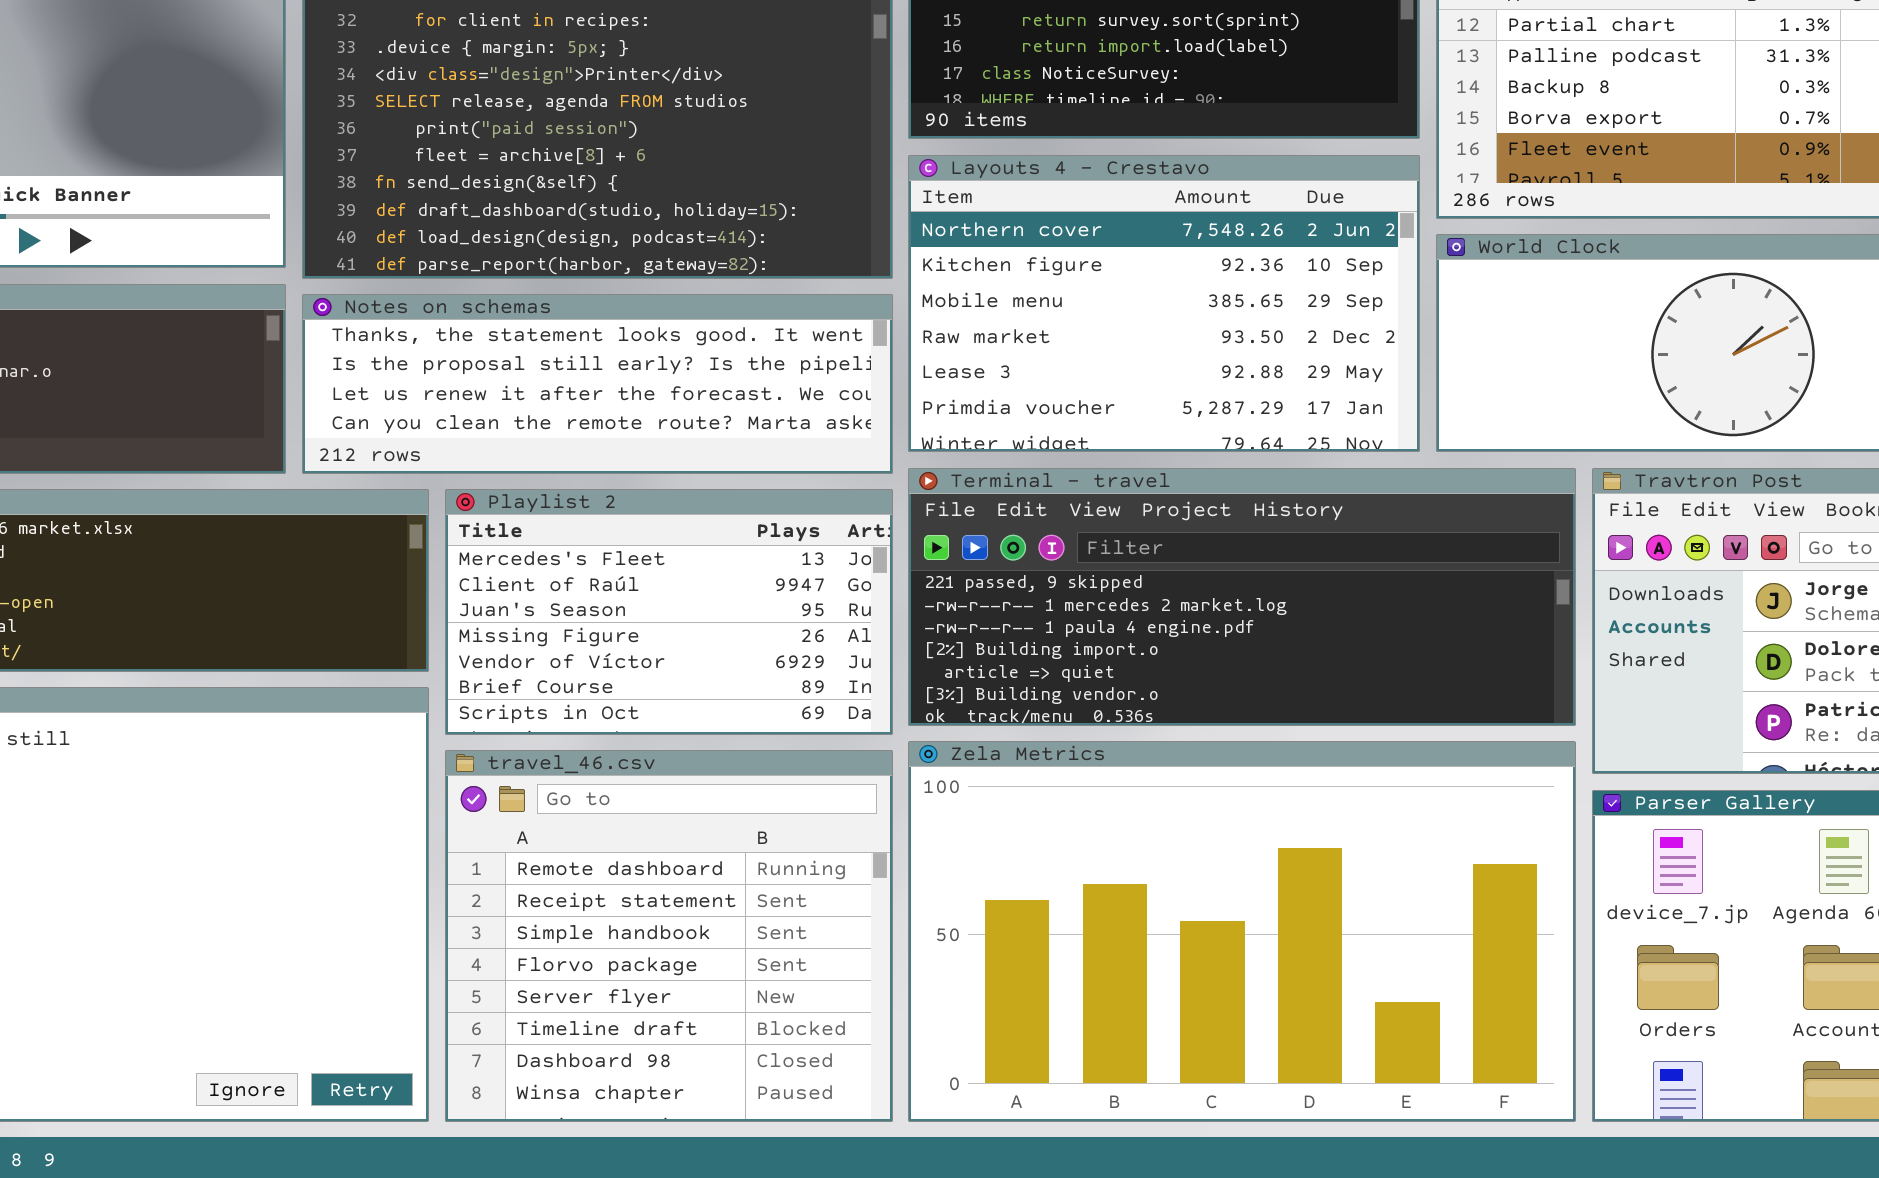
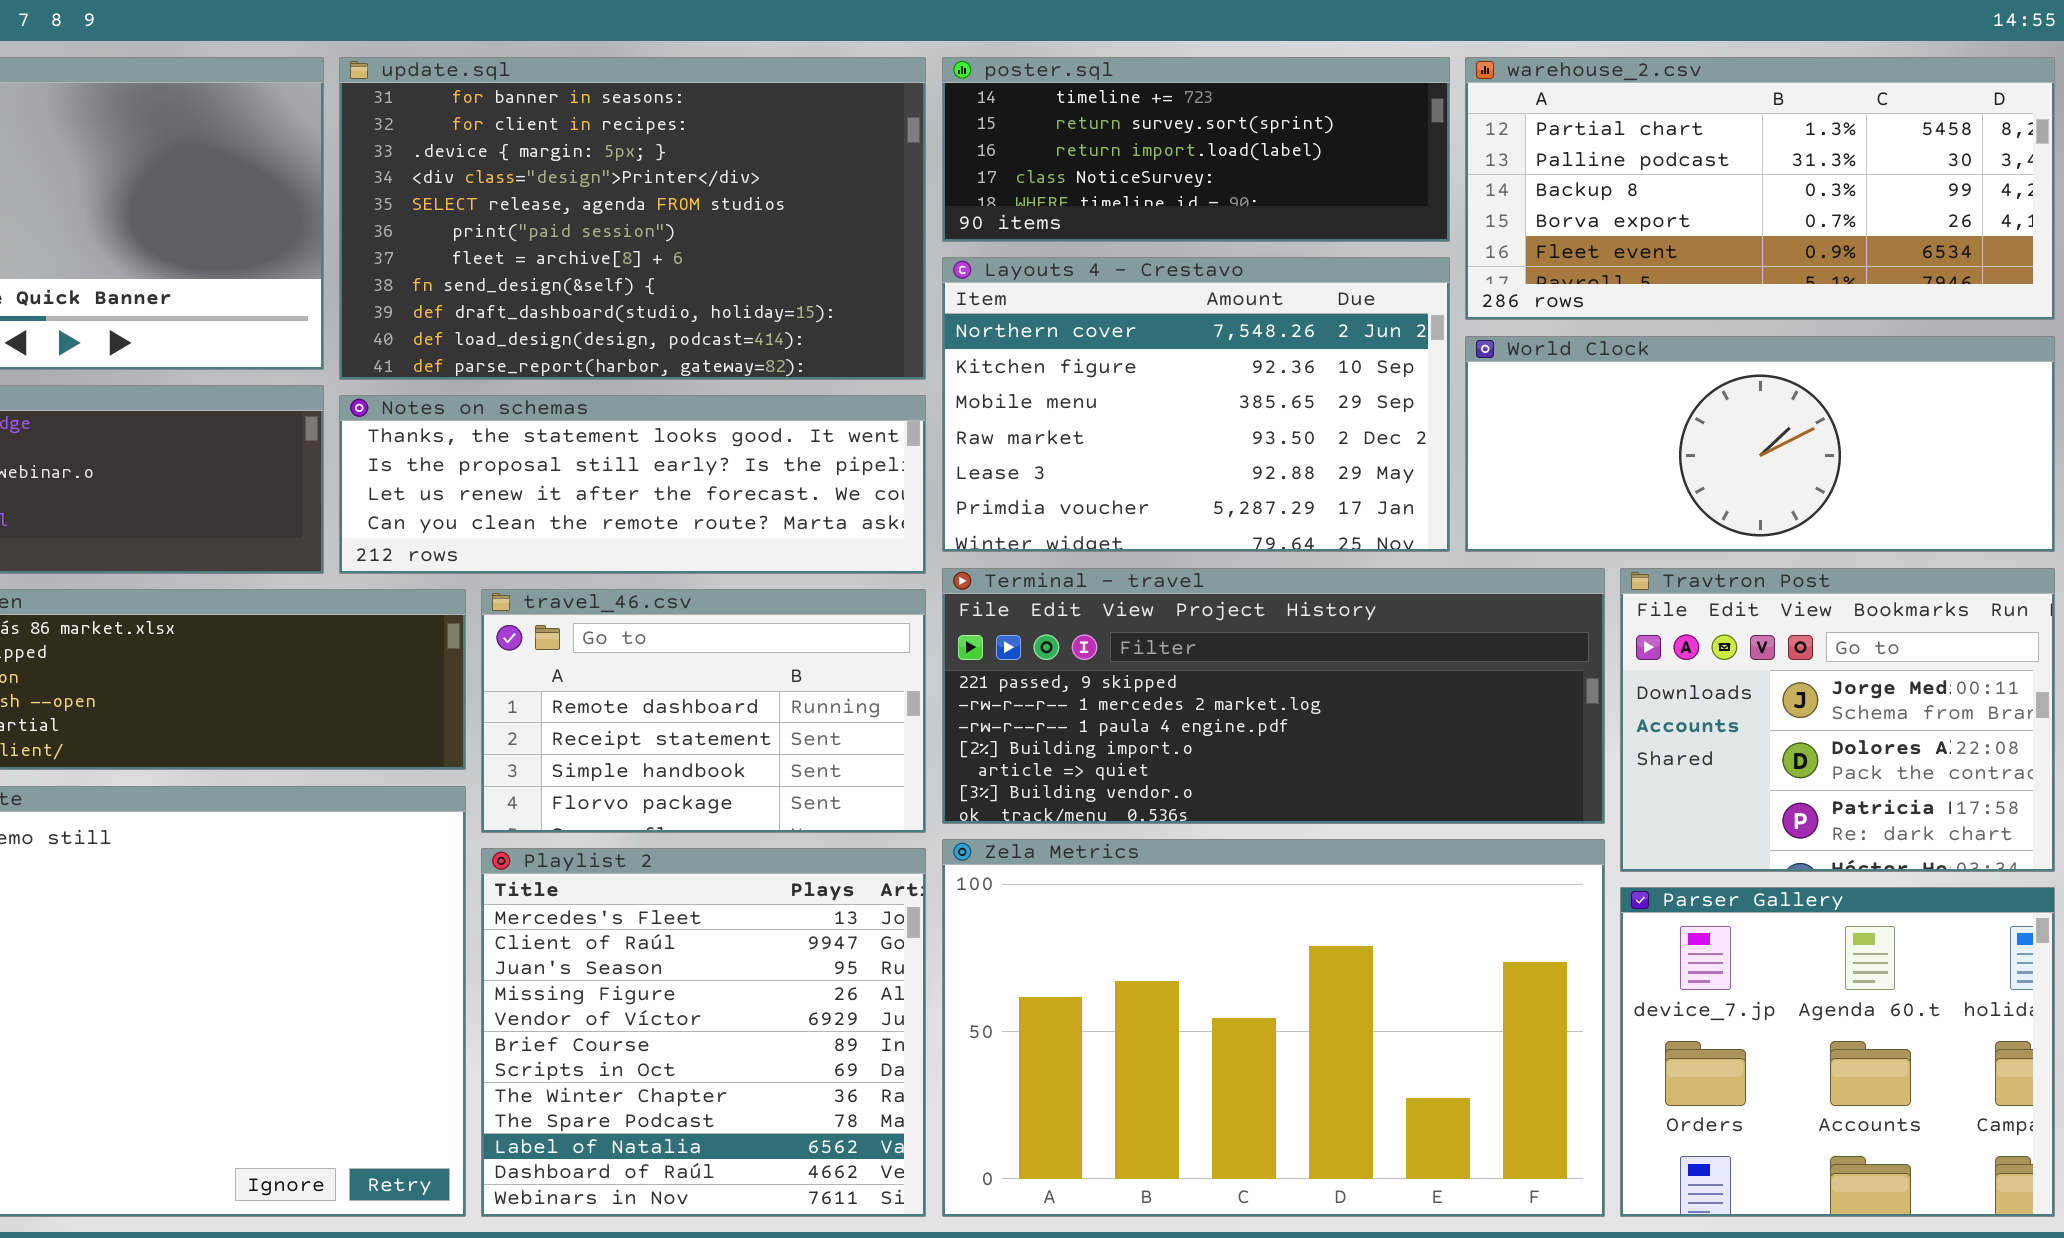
Playlist 2: [445,489,893,735] -> [481,848,926,1217], moved, resized
travel_46.csv: [445,750,893,1122] -> [481,589,926,833], moved, resized

